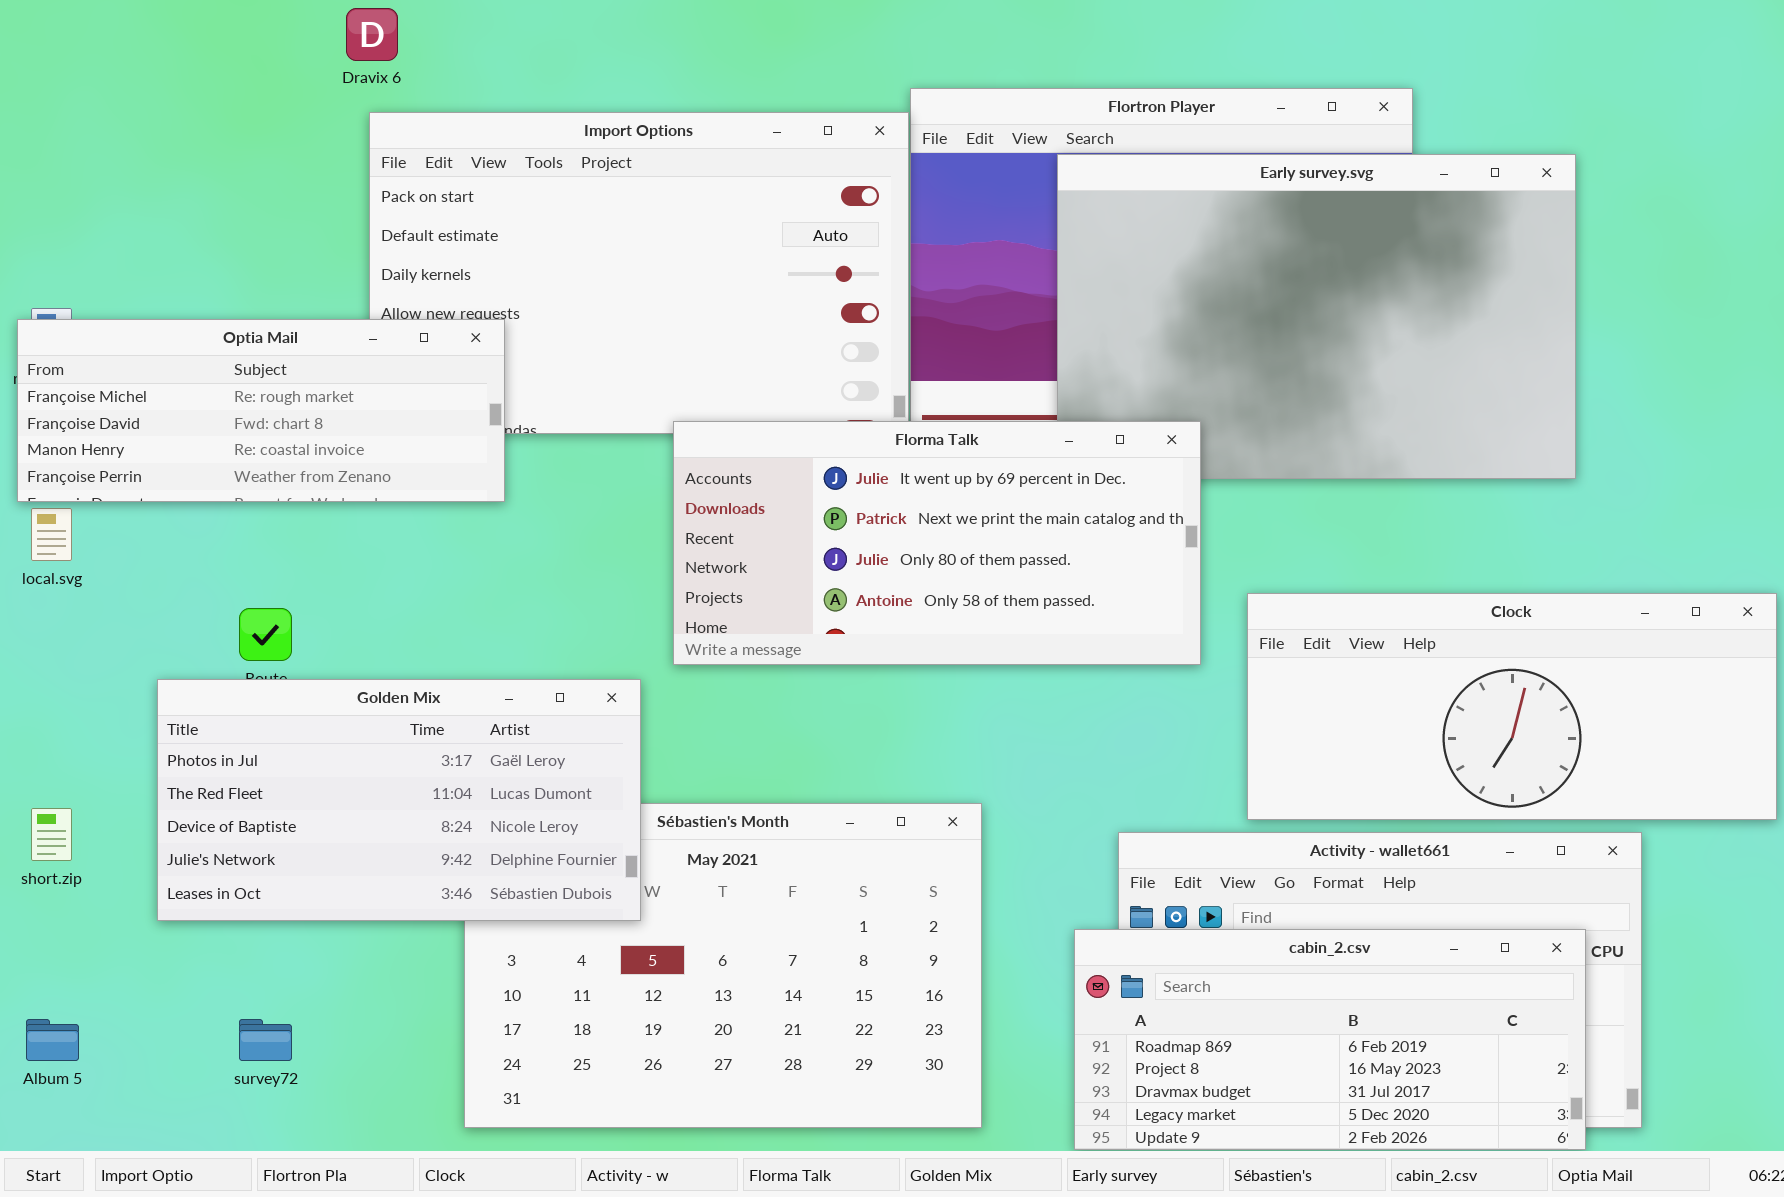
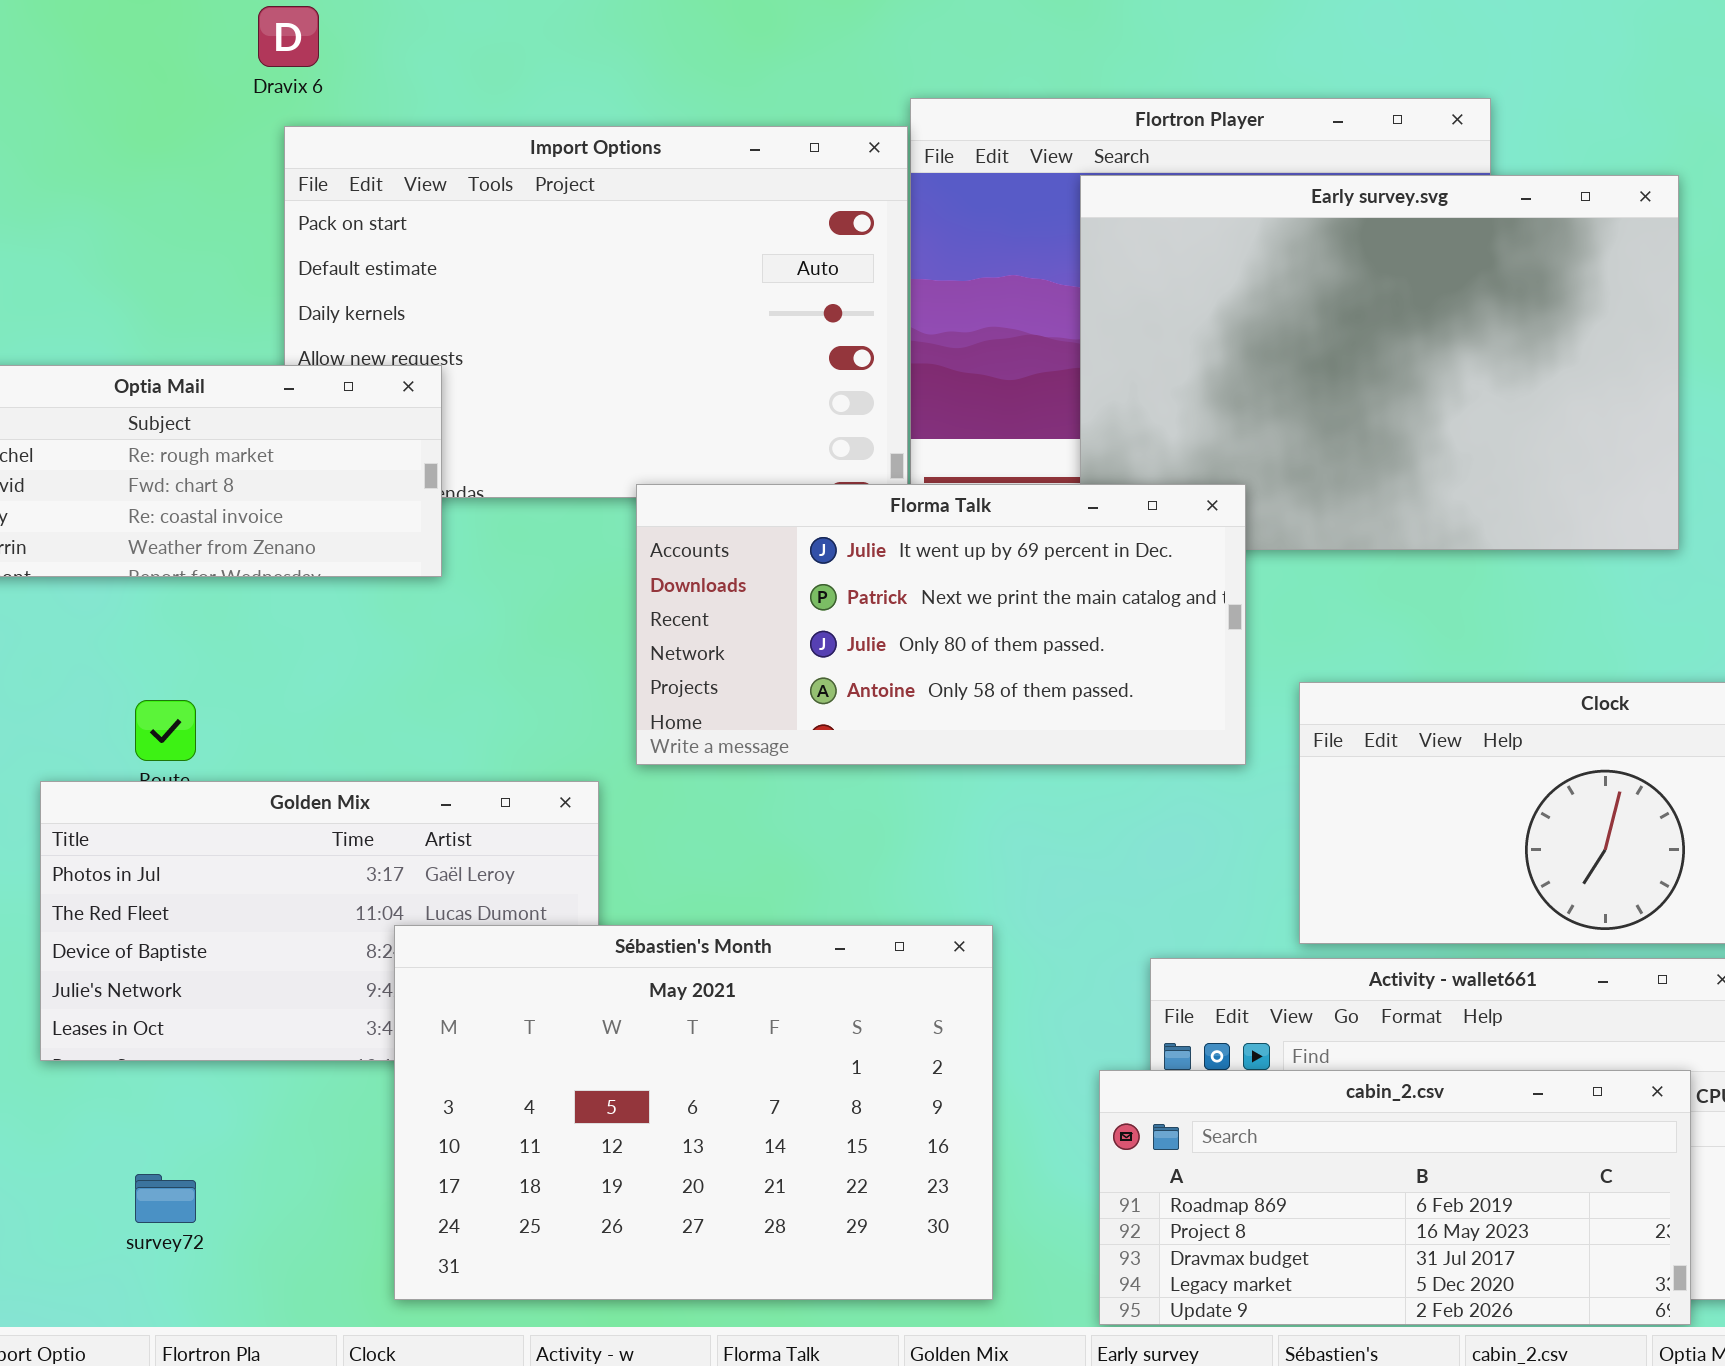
Sébastien's Month: [464,803,982,1128] -> [394,925,993,1300], raised

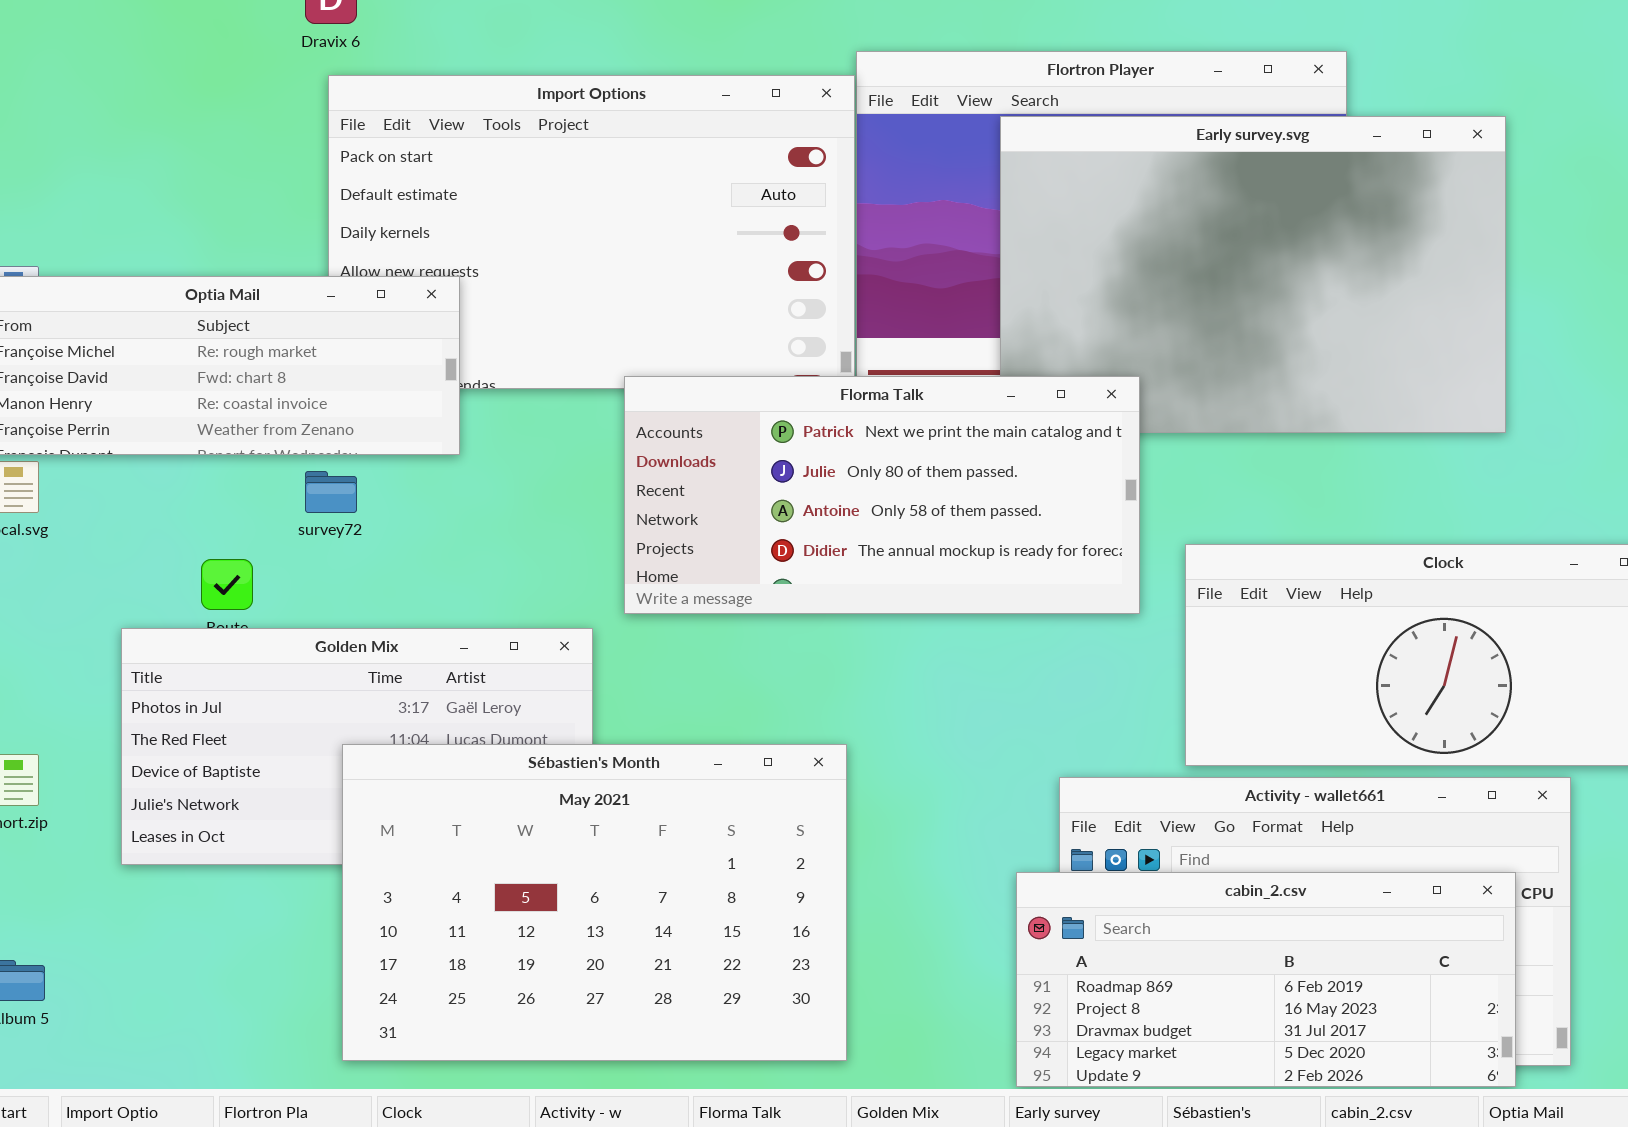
Florma Talk: [636,484,1246,765] -> [624,376,1140,614], scrolled down 1 row
Sébastien's Month: [394,925,993,1300] -> [342,744,847,1061], moved
survey72: [135,1174,196,1223] -> [305,471,357,513], moved

